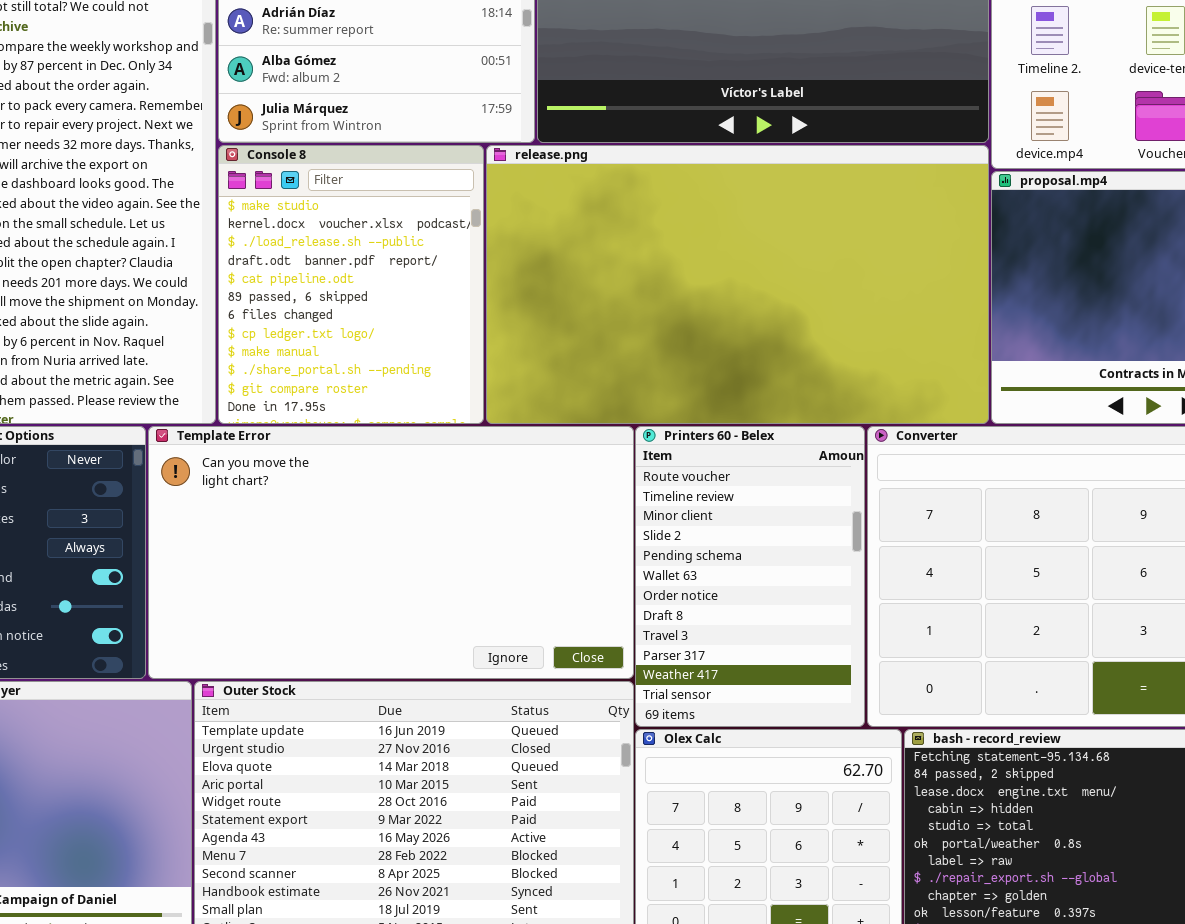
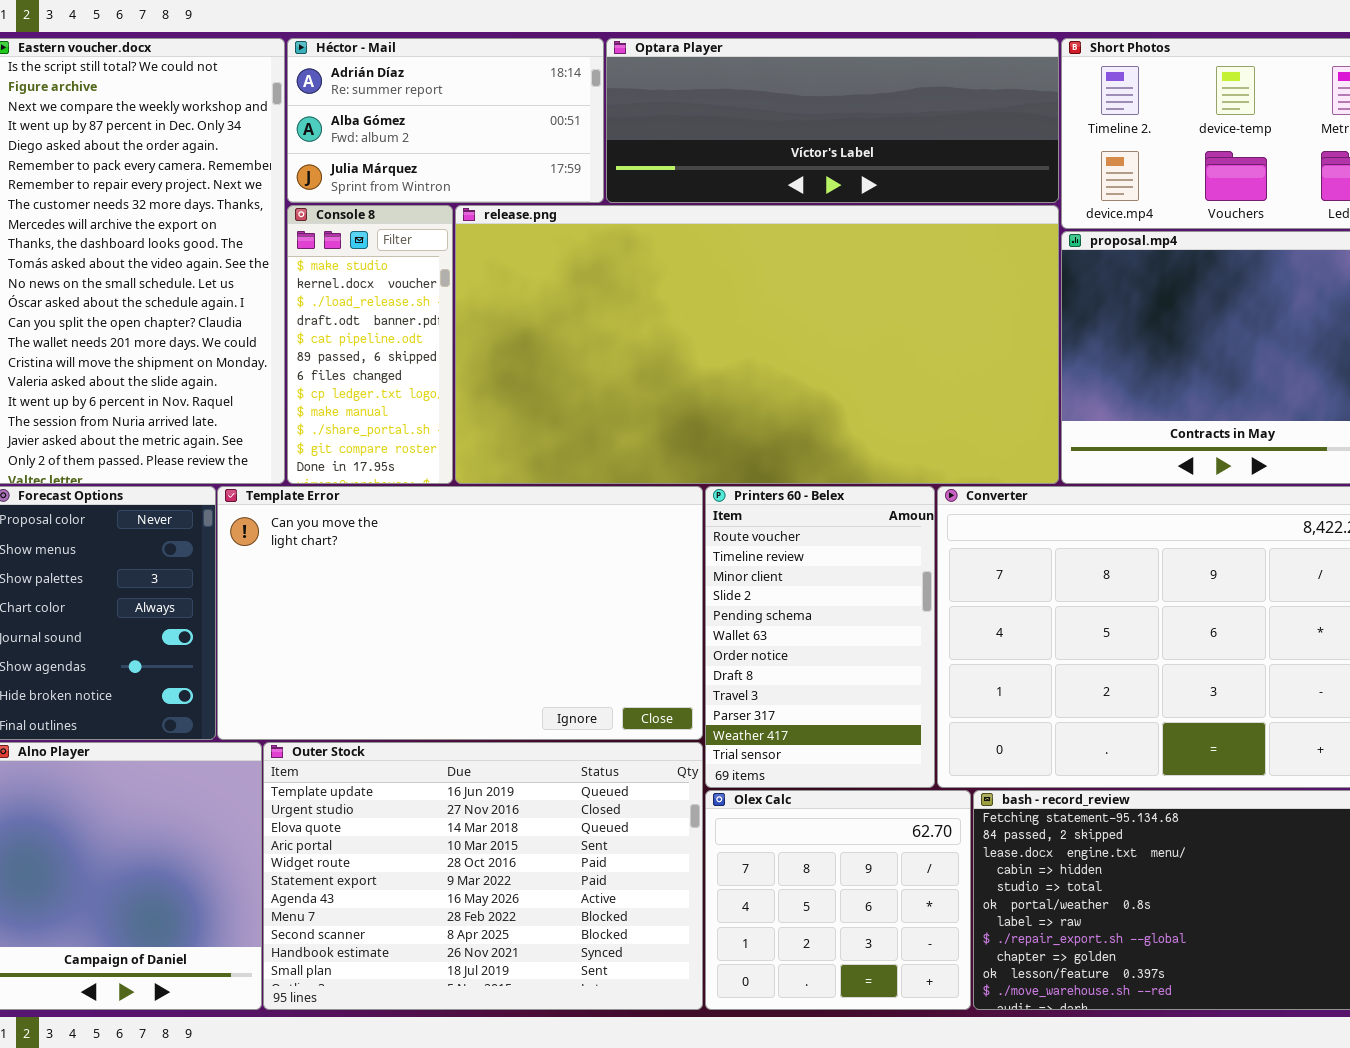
Console 8: [218,145,484,424] -> [287,205,453,484], resized
release.png: [486,145,989,424] -> [455,205,1059,484], resized

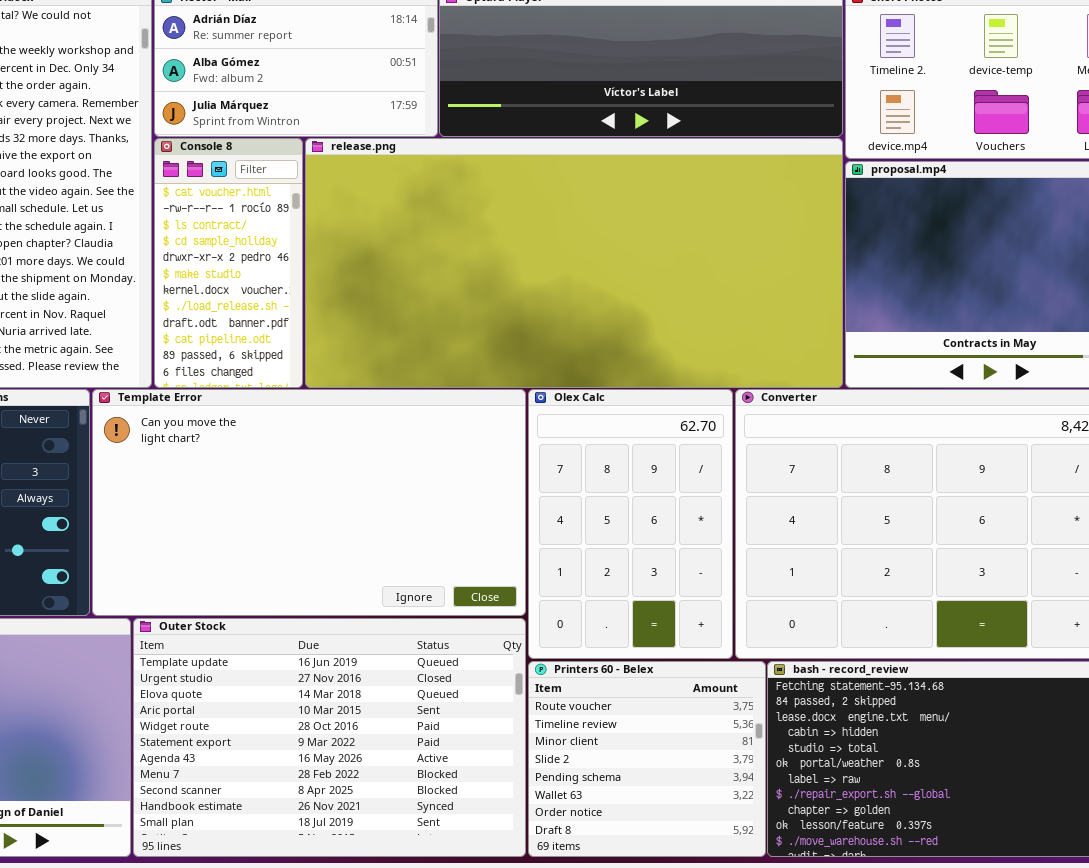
Console 8: [287,205,453,484] -> [154,138,303,388], scrolled up 5 rows
Printers 60 - Belex: [705,486,935,788] -> [528,661,766,857], moved, resized
Olex Calc: [705,790,971,1010] -> [528,389,733,659], moved, resized

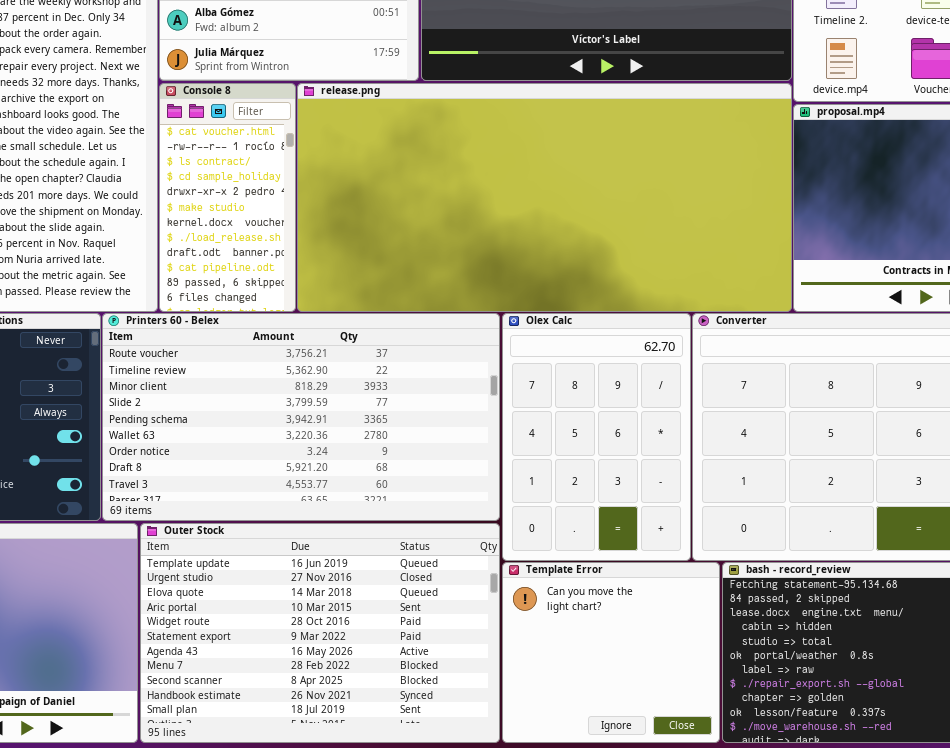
Template Error: [92,389,526,616] -> [502,562,720,743], moved, resized
Printers 60 - Belex: [528,661,766,857] -> [102,313,500,521], moved, resized

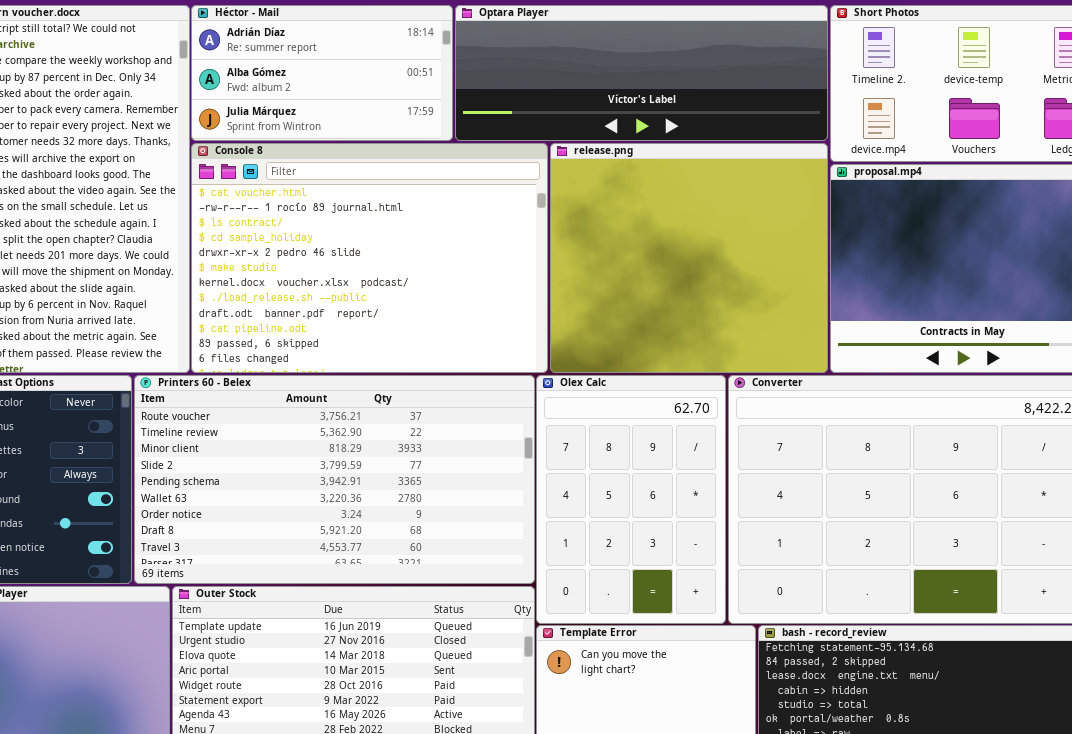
Console 8: [159,83,296,312] -> [191,143,548,373], resized
release.png: [297,83,792,312] -> [550,143,828,373], resized

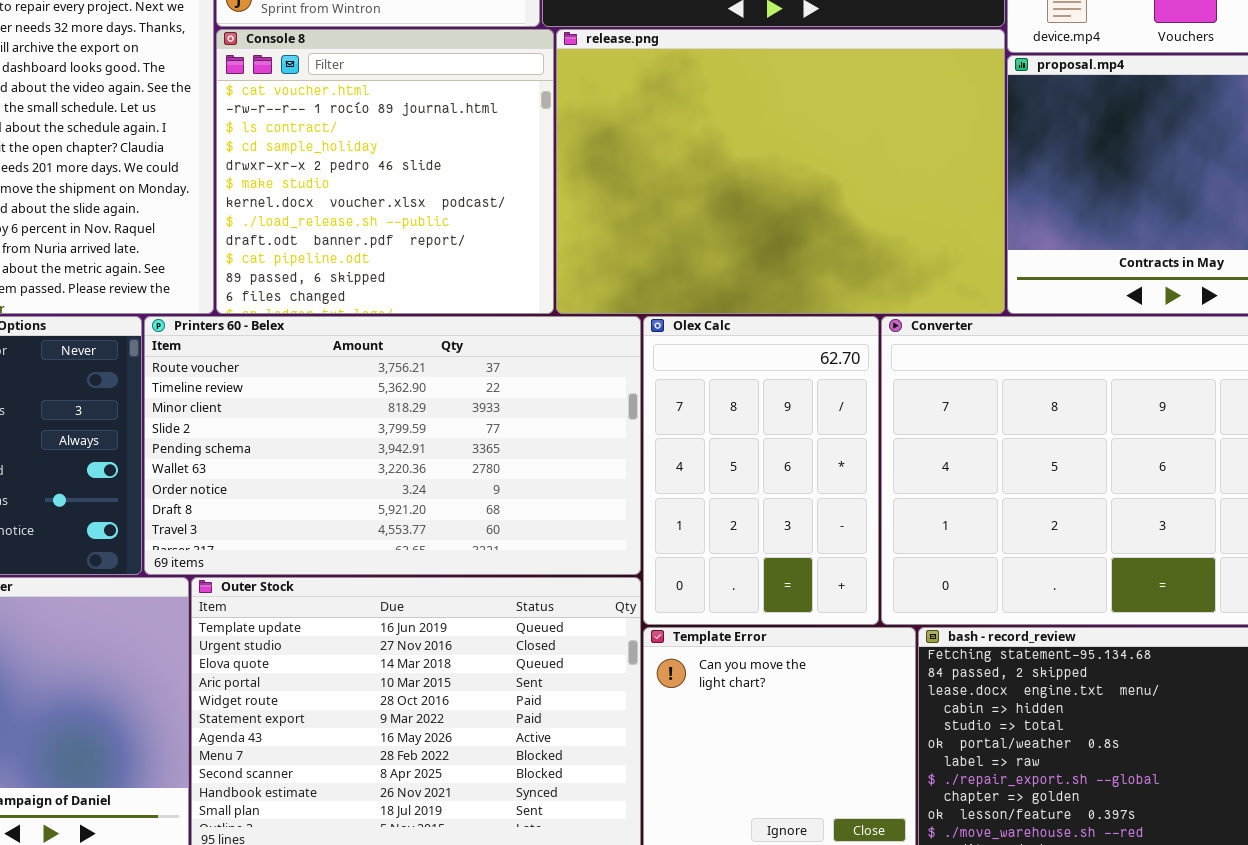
Console 8: [191,143,548,373] -> [216,29,554,314], resized
release.png: [550,143,828,373] -> [556,29,1005,314], resized

